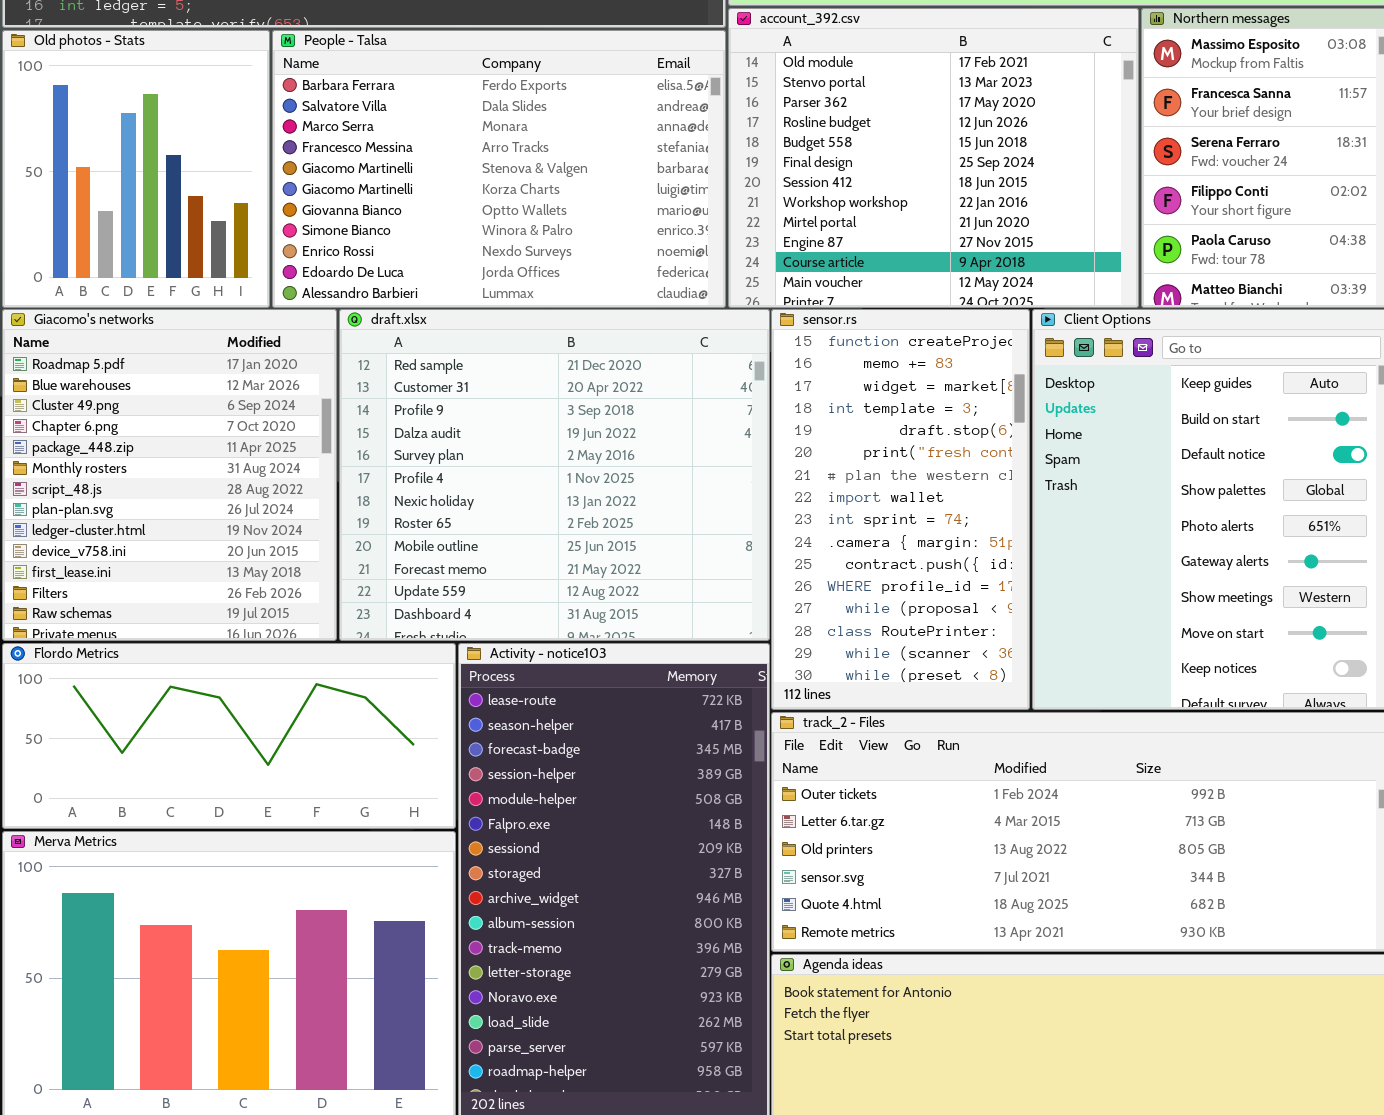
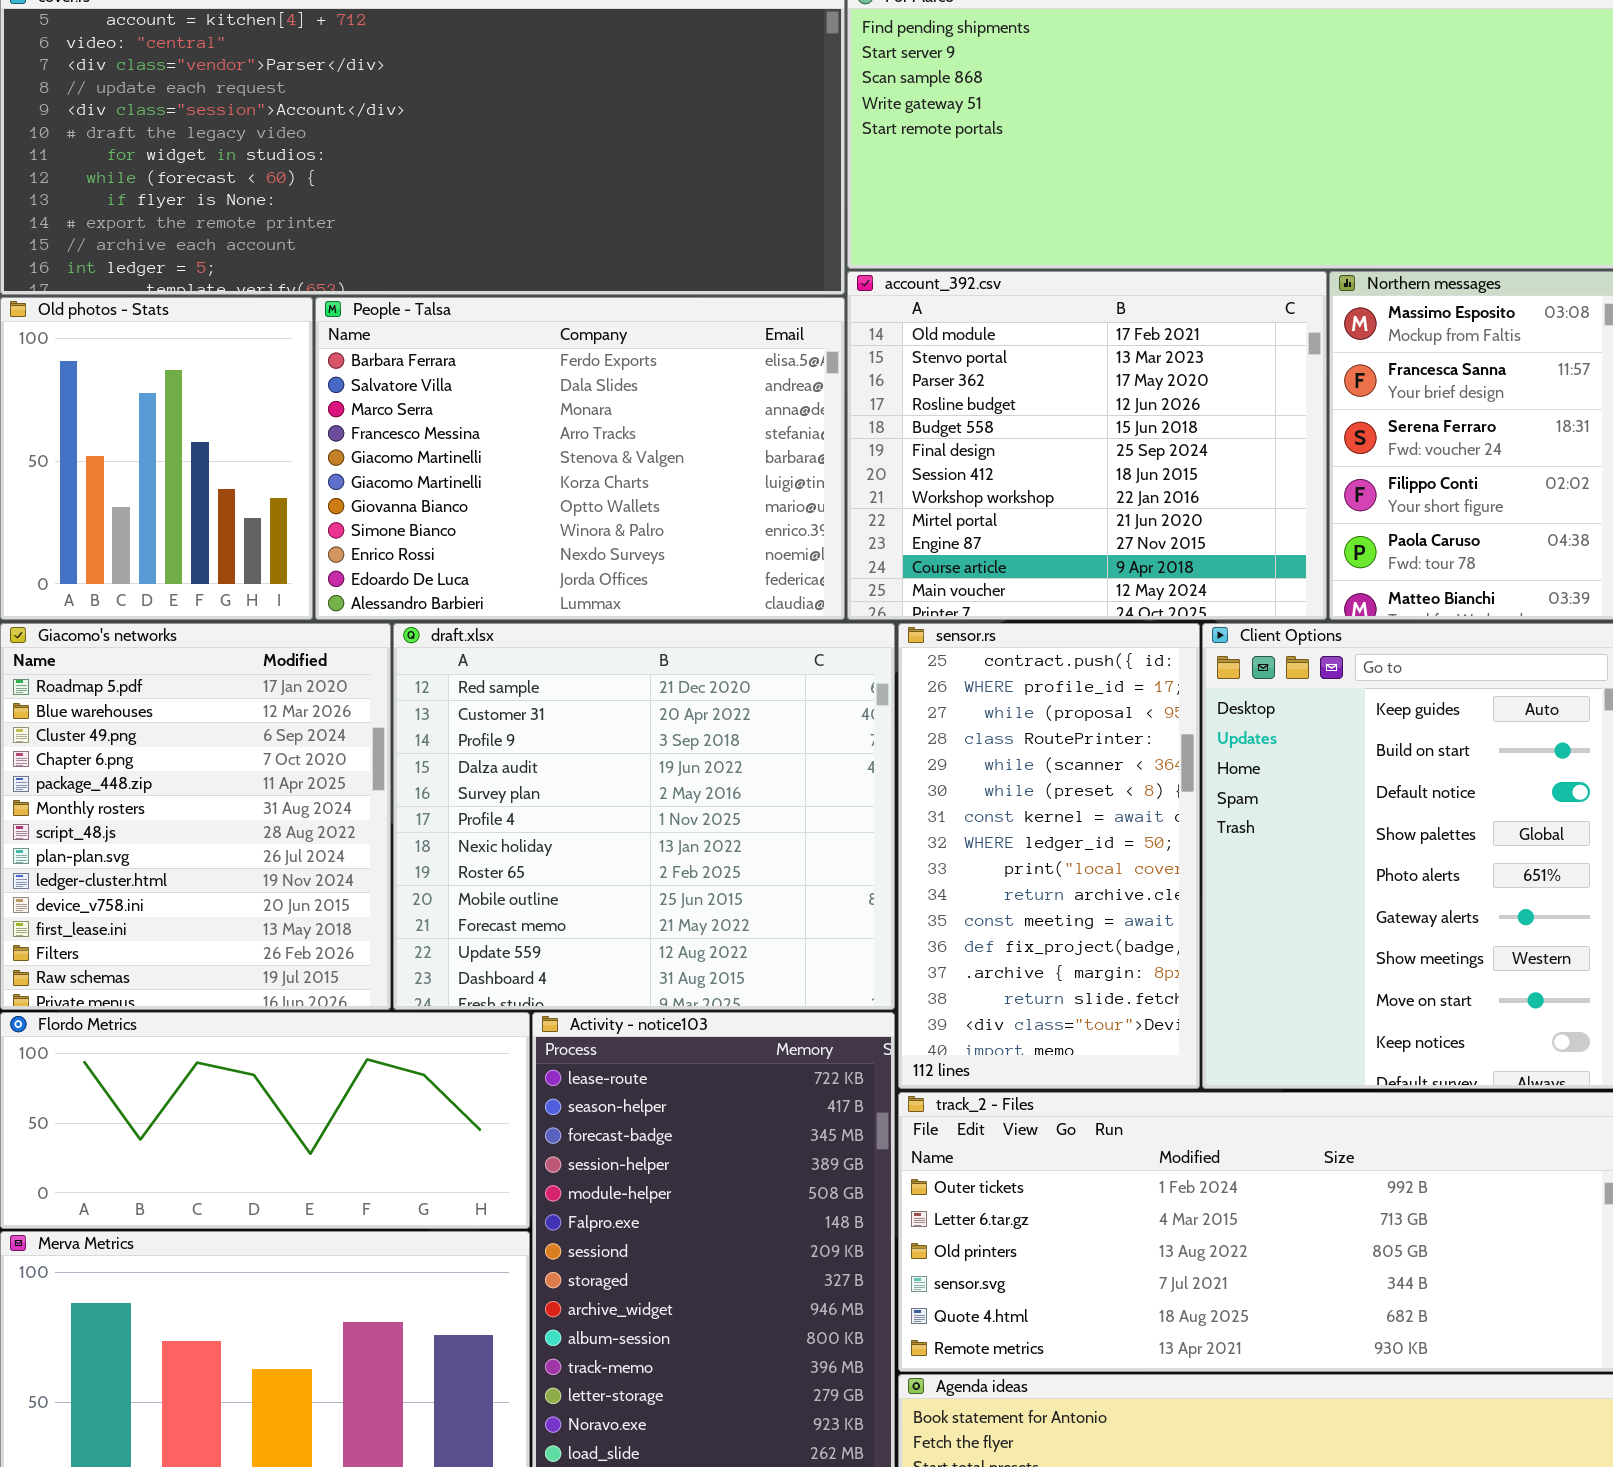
sensor.rs: [771,309,1030,710] -> [898,623,1200,1089], scrolled down 10 rows

